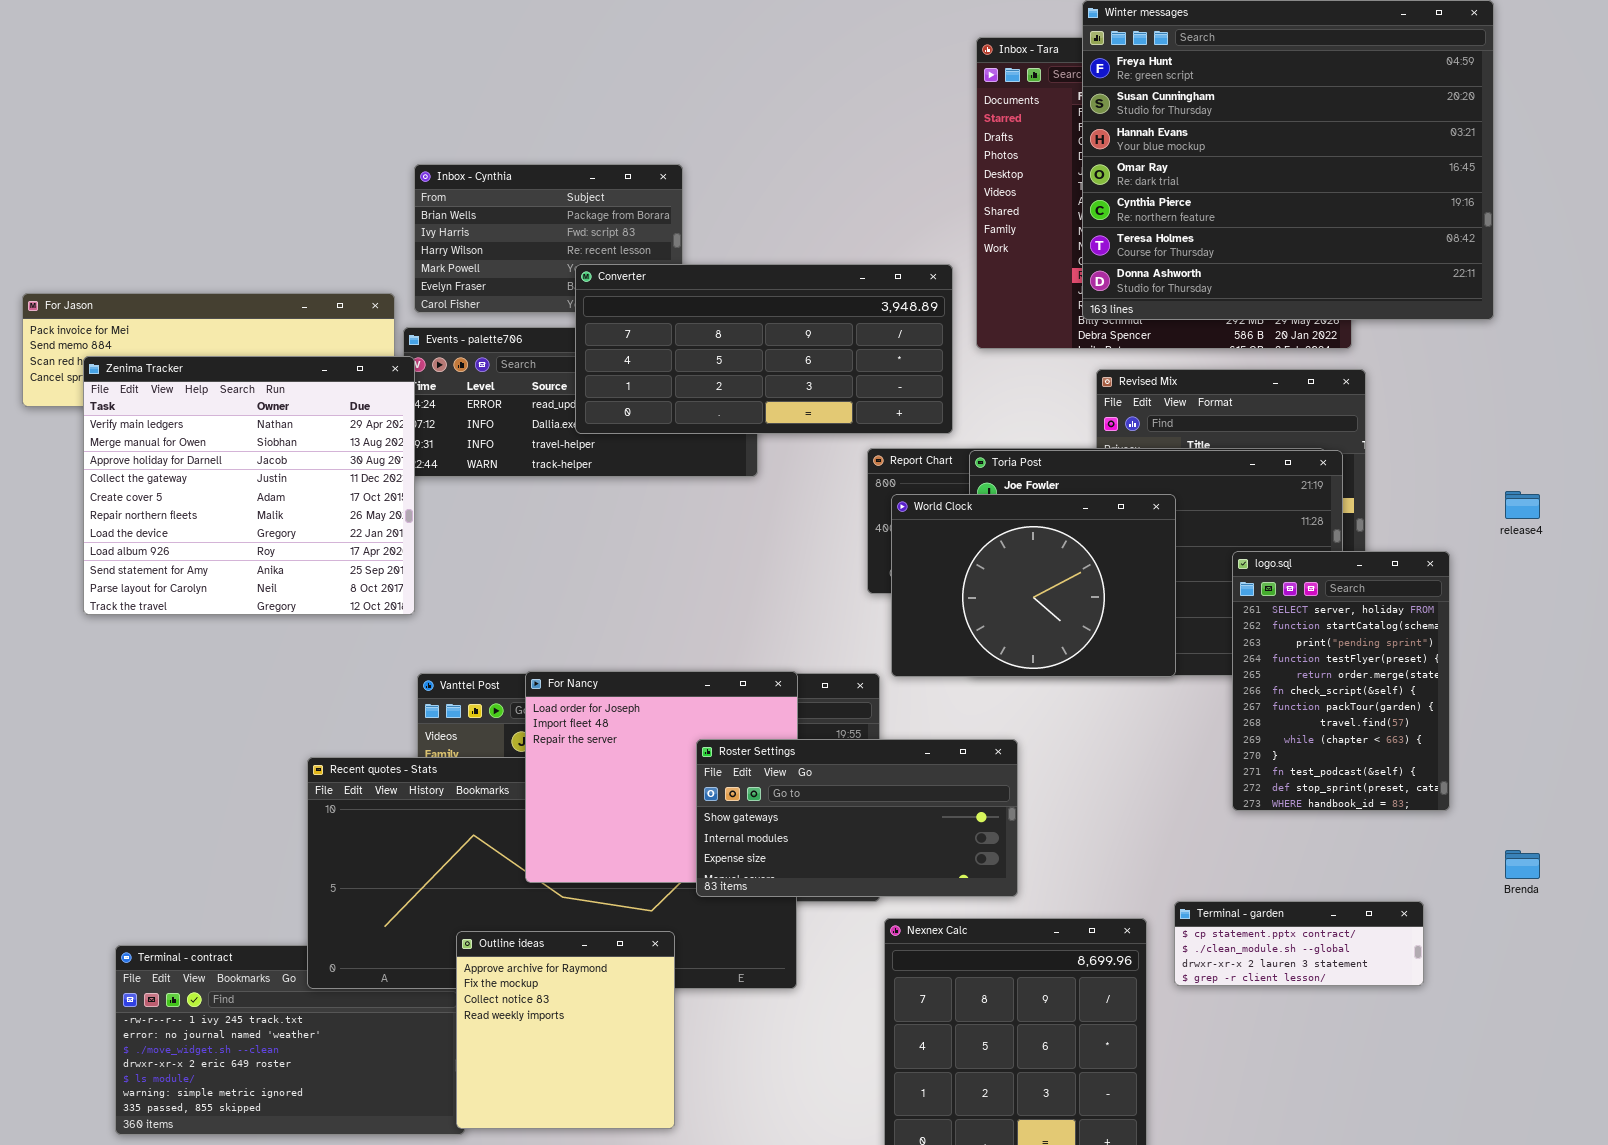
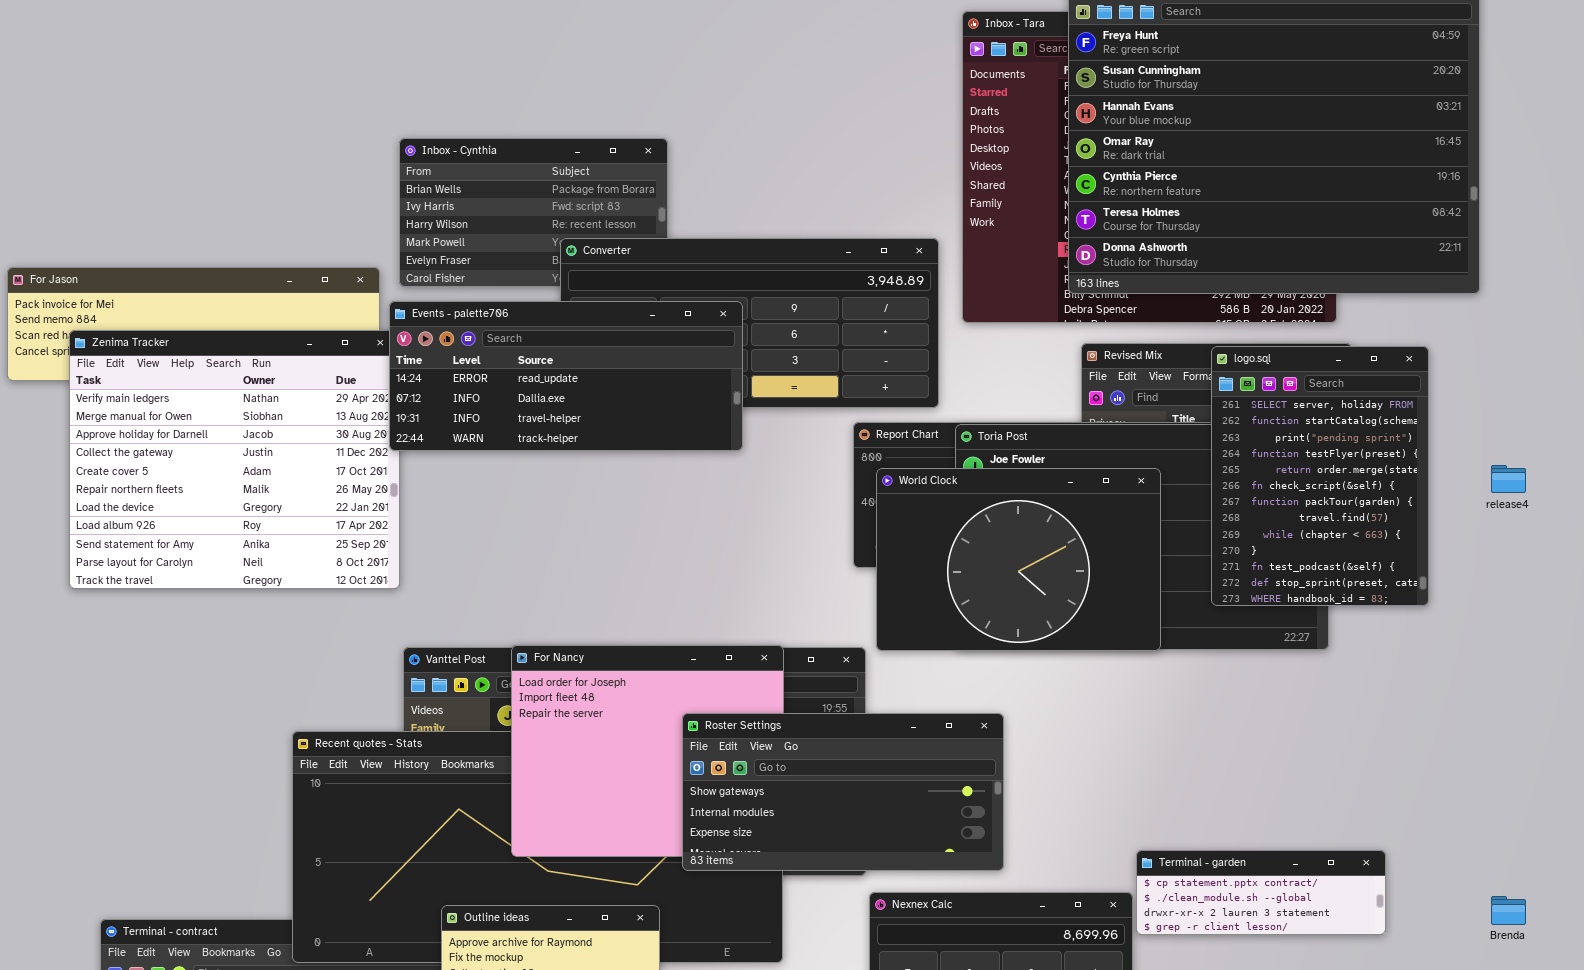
Events - palette706: [403,327,758,477] -> [389,301,743,451], raised
logo.sql: [1232,551,1450,811] -> [1211,346,1429,606], moved
Brenda: [1505,850,1540,879] -> [1491,896,1526,925], moved
Terminal - garden: [1174,901,1424,986] -> [1136,850,1386,935], moved

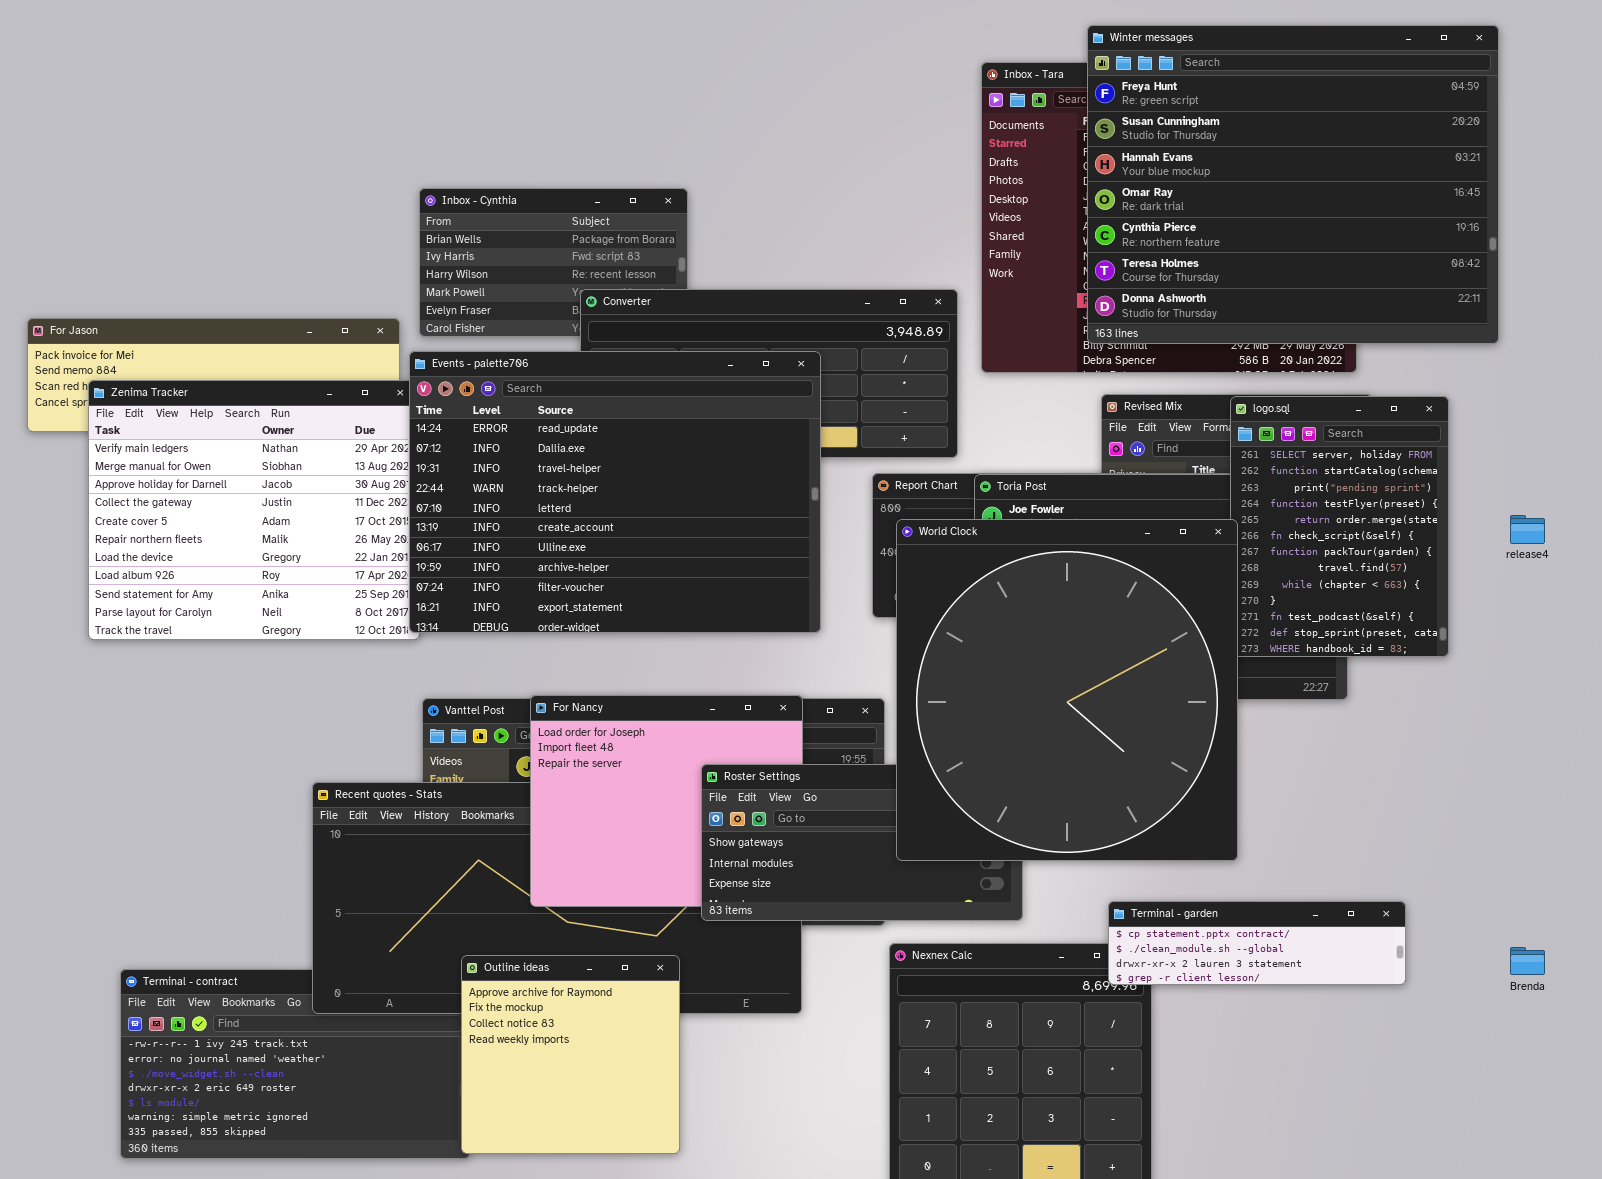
Events - palette706: [389,301,743,451] -> [409,351,821,633], resized
World Clock: [876,468,1161,651] -> [896,519,1238,861], resized
Terminal - garden: [1136,850,1386,935] -> [1108,901,1406,985], resized

